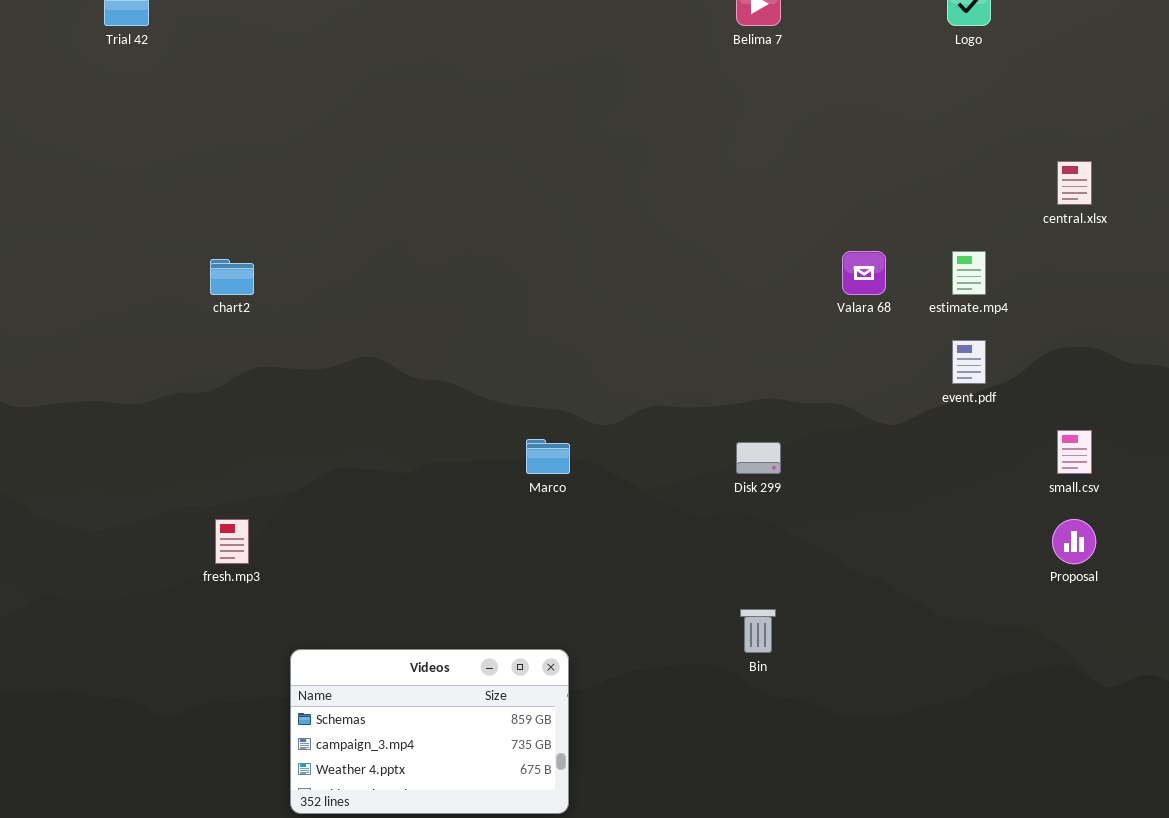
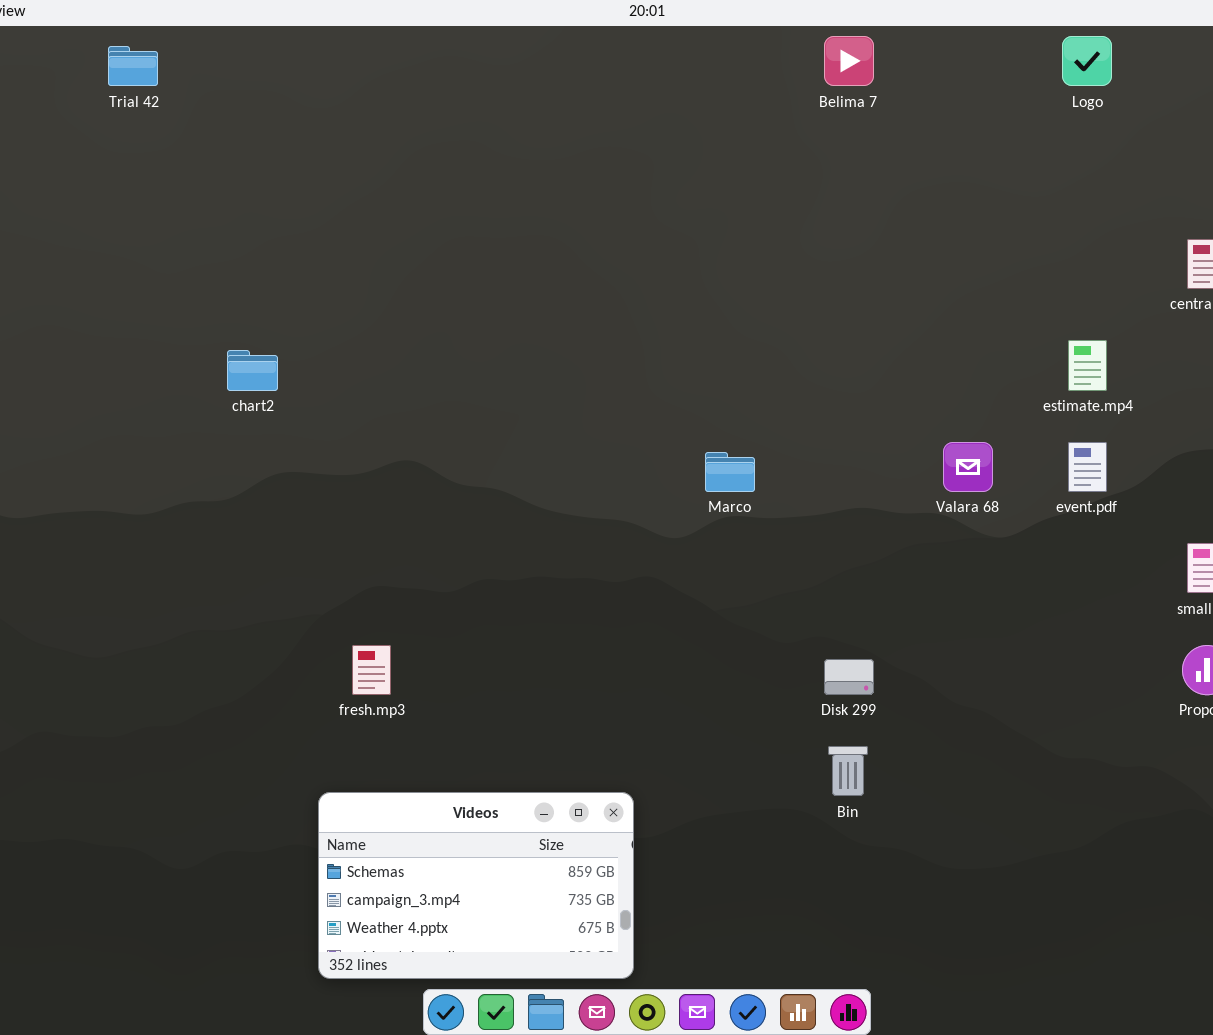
Valara 68: [842,251,886,295] -> [943,442,993,492], moved
Marco: [526,439,570,474] -> [705,452,755,492], moved
Disk 299: [736,442,781,474] -> [824,659,874,695], moved
fresh.mp3: [215,519,249,564] -> [352,645,391,695], moved

